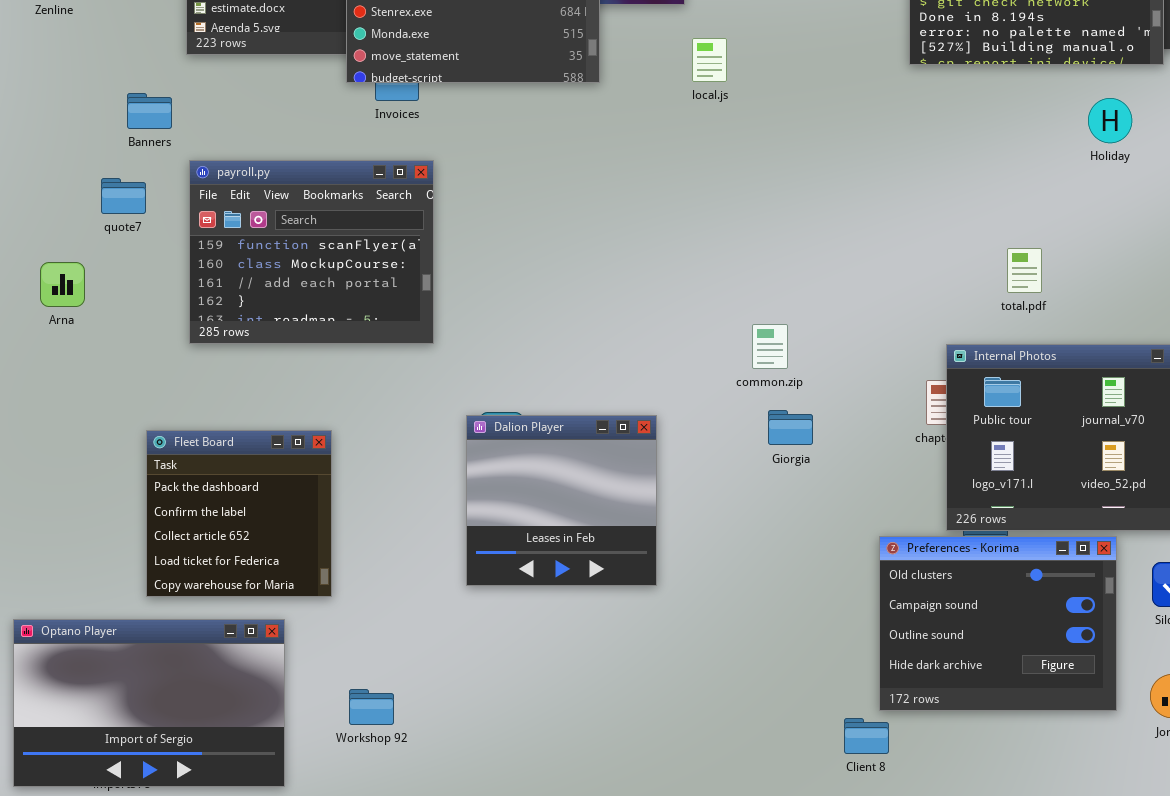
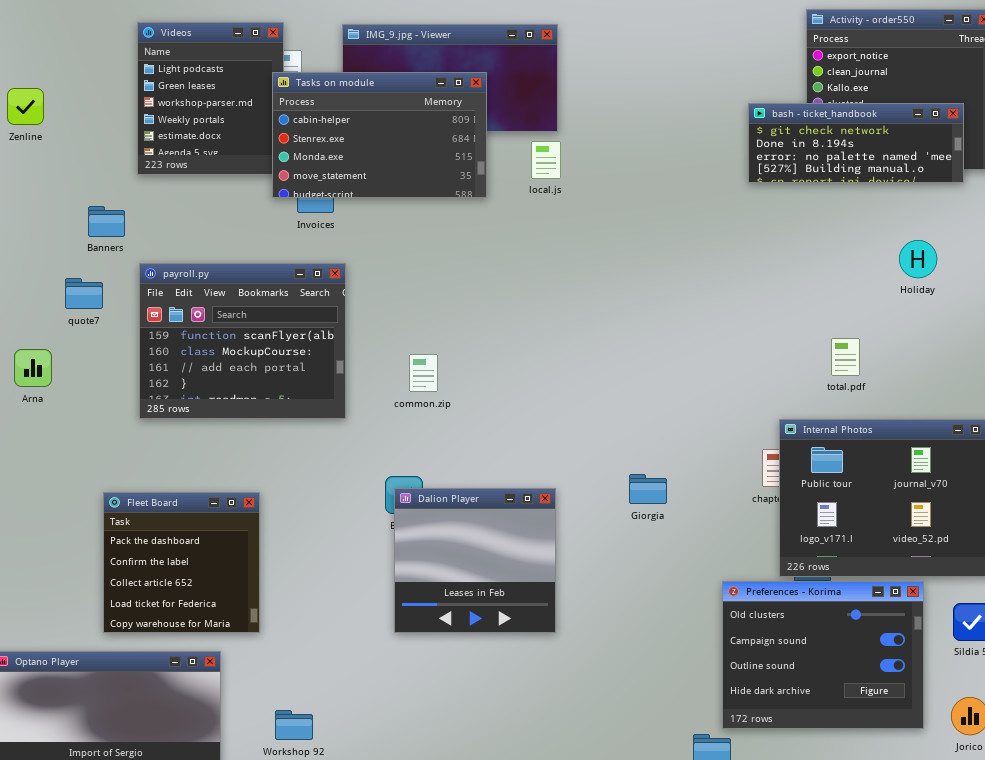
local.js: [692,38,727,82] -> [531,141,561,179], moved
Holiday: [1088,98,1132,143] -> [899,240,937,278], moved
common.zip: [752,324,788,369] -> [409,354,438,392], moved
Dalion Player: [466,415,657,586] -> [394,488,556,633], moved

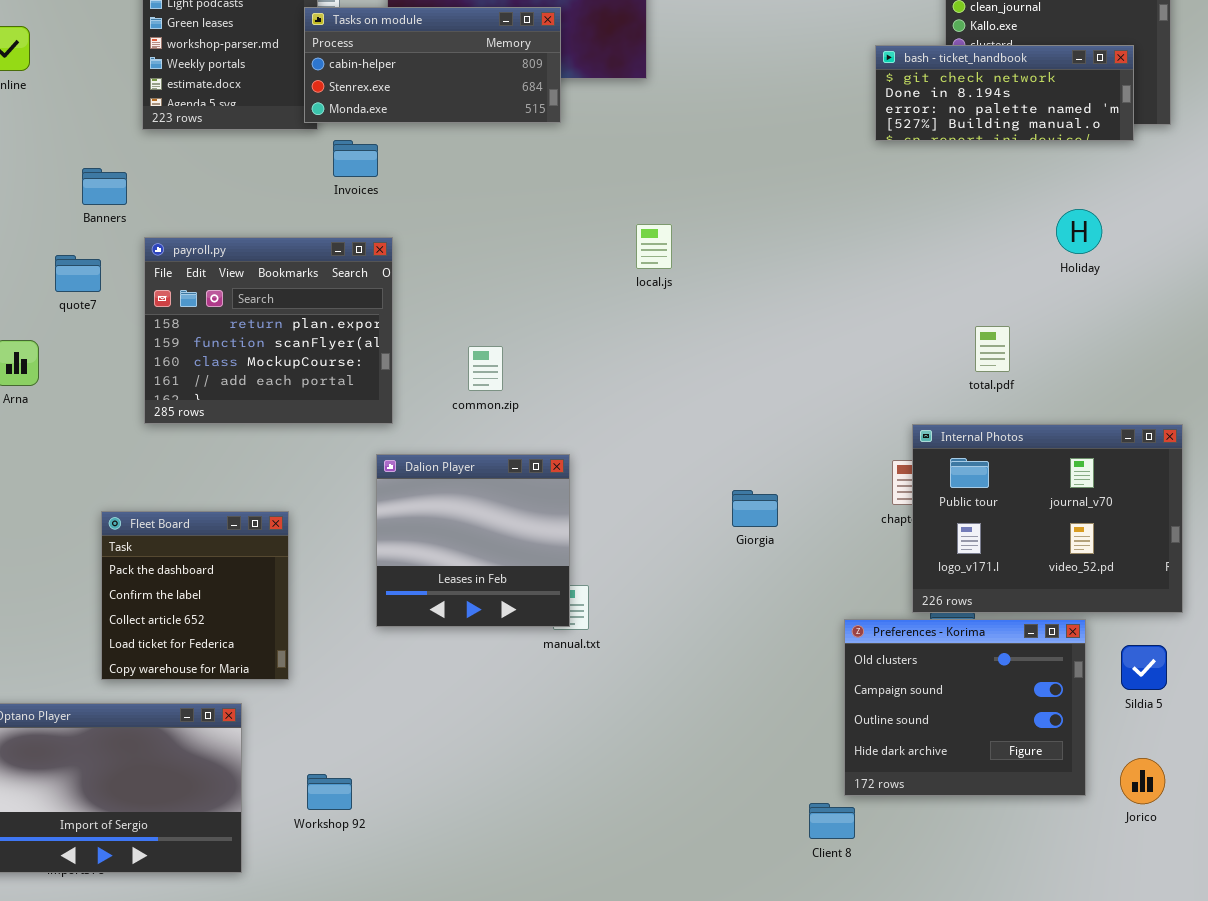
Tasks on module: [272,72,487,198] -> [304,7,561,123], resized
local.js: [531,141,561,179] -> [636,224,672,269], moved
payroll.py: [139,263,346,419] -> [144,237,393,424], scrolled up 1 row
Dalion Player: [394,488,556,633] -> [376,454,570,627], moved

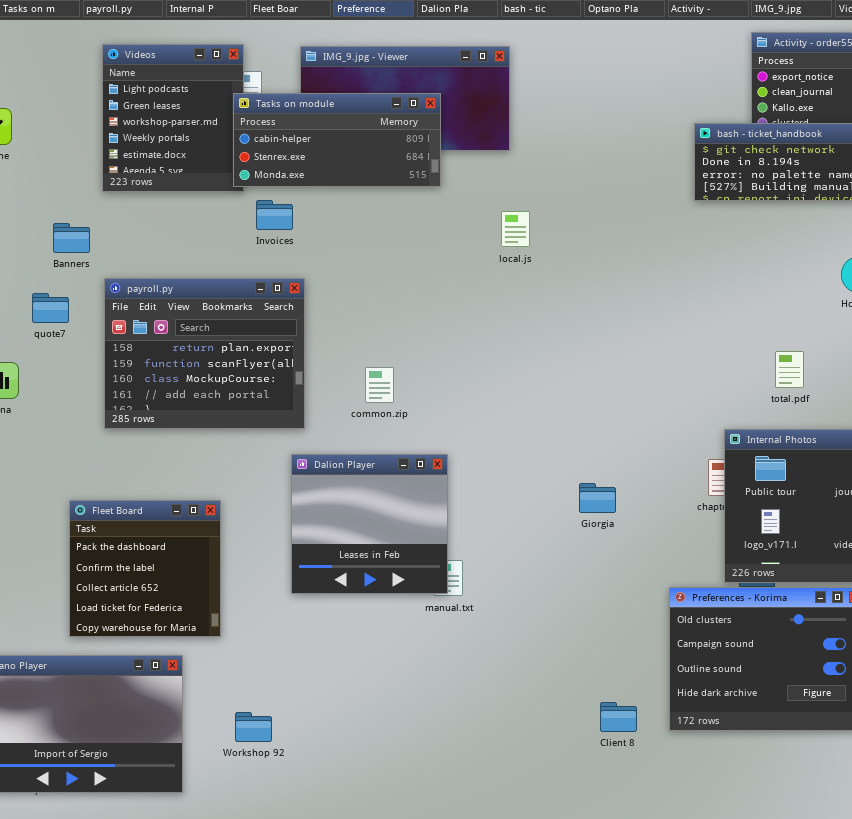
local.js: [636,224,672,269] -> [501,211,530,247], moved
Client 8: [809,803,855,839] -> [600,702,637,732], moved

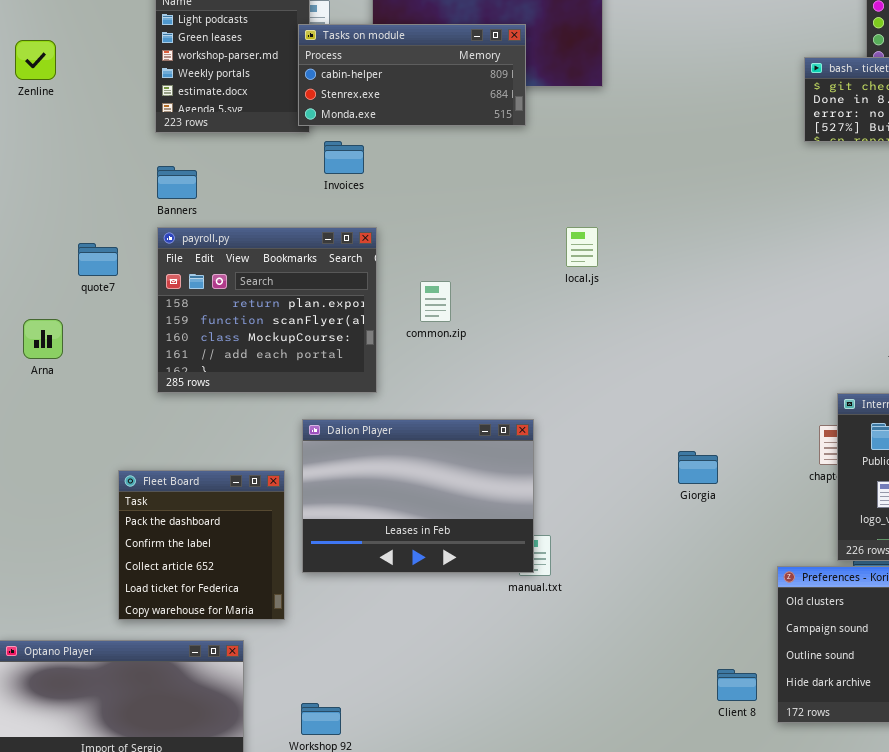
local.js: [501,211,530,247] -> [566,227,598,267], moved
Banners: [53,223,90,253] -> [157,166,197,199], moved
common.zip: [365,367,394,403] -> [420,281,451,322], moved
Dalion Player: [291,454,448,594] -> [302,419,534,573], resized
Client 8: [600,702,637,732] -> [717,669,757,701], moved

